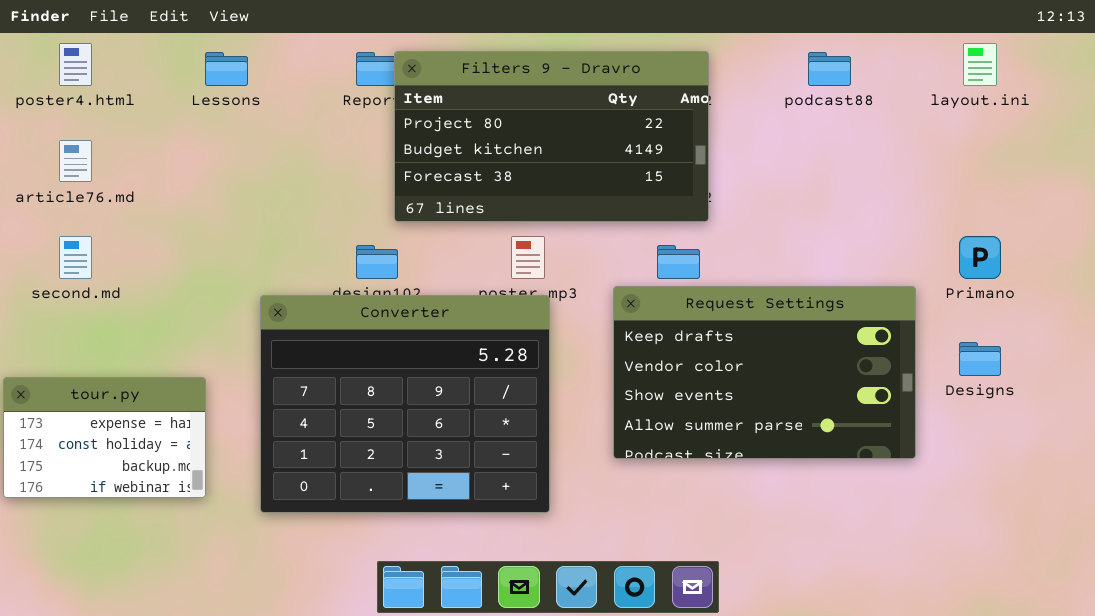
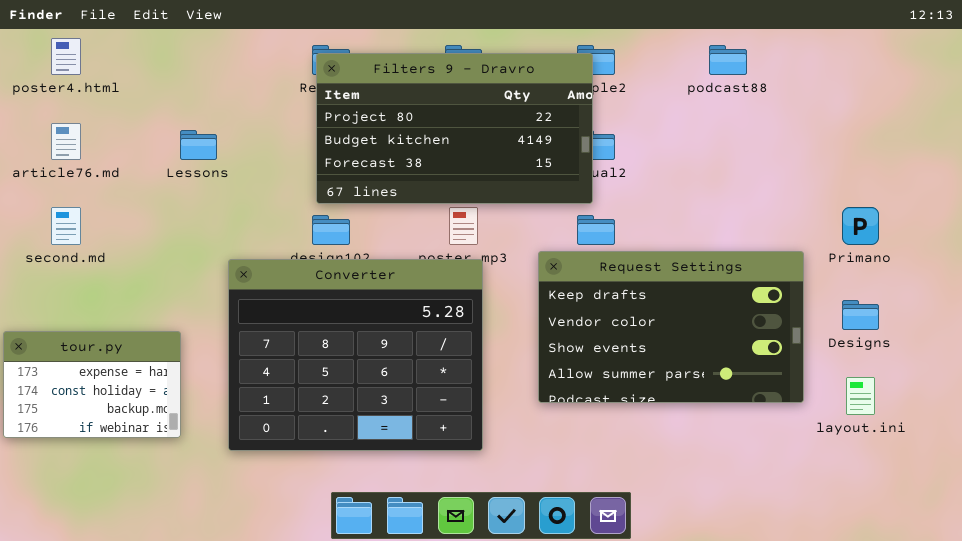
layout.ini: [963,43,997,86] -> [846,377,875,415], moved
Filters 9 - Dravro: [394,51,709,222] -> [316,53,593,204], moved
Lessons: [205,52,248,86] -> [180,130,217,160], moved

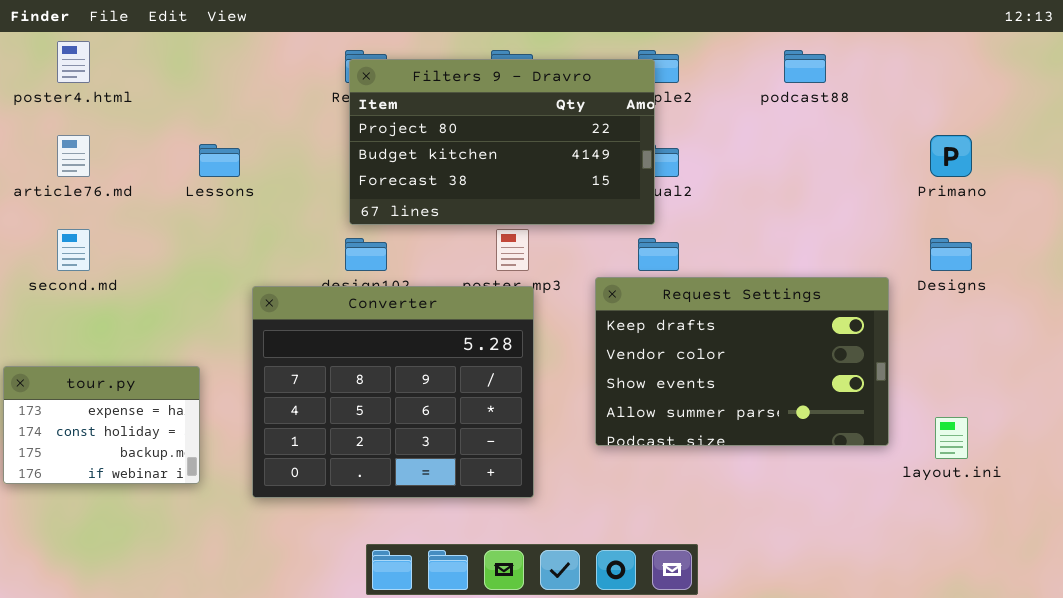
Primano: [842,207,879,245] -> [930,135,972,177], moved
Designs: [842,300,879,330] -> [930,238,972,271], moved

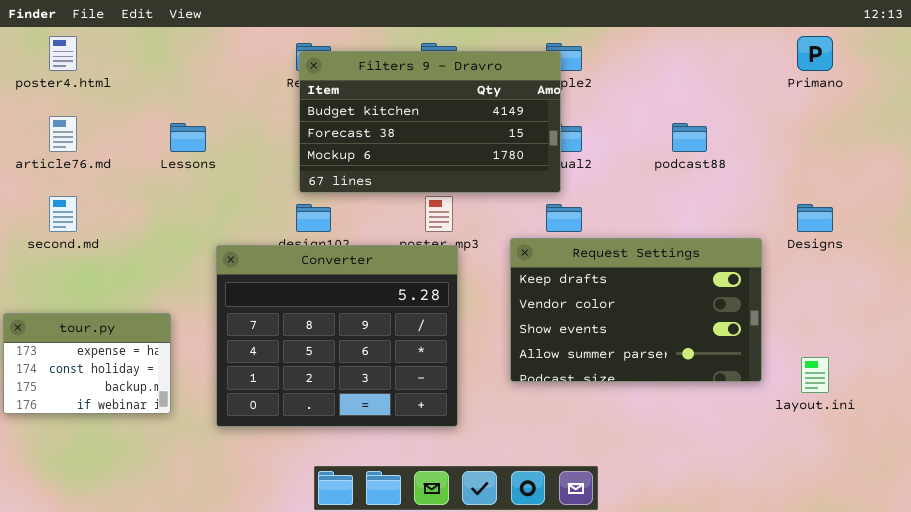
podcast88: [784,50,826,83] -> [672,123,707,152], moved
Filters 9 - Dravro: [349,59,655,225] -> [299,51,561,193], scrolled down 1 row
Primano: [930,135,972,177] -> [797,36,833,71], moved

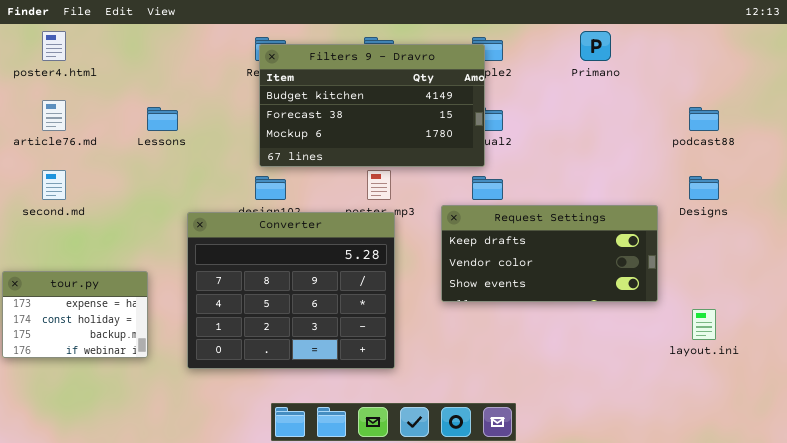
Primano: [797,36,833,71] -> [580,31,611,61], moved
podcast88: [672,123,707,152] -> [689,107,719,131], moved
Request Settings: [510,238,762,382] -> [441,205,658,302], resized

